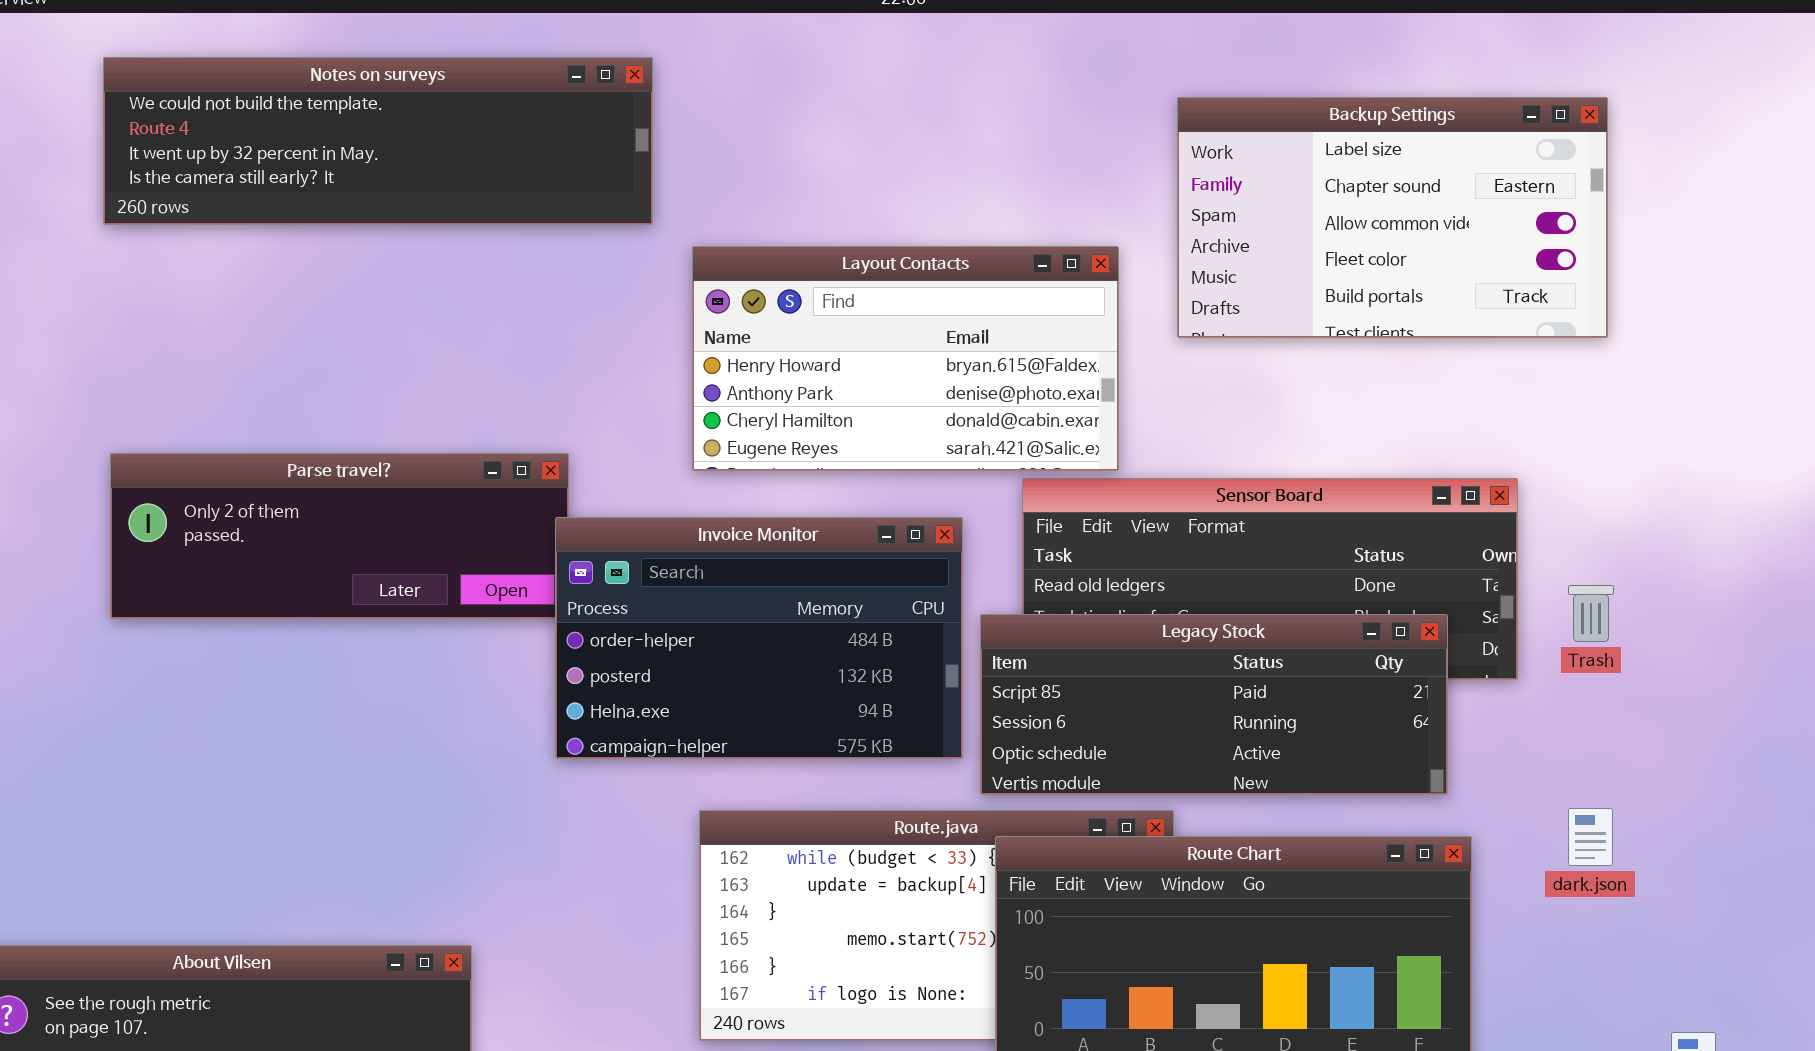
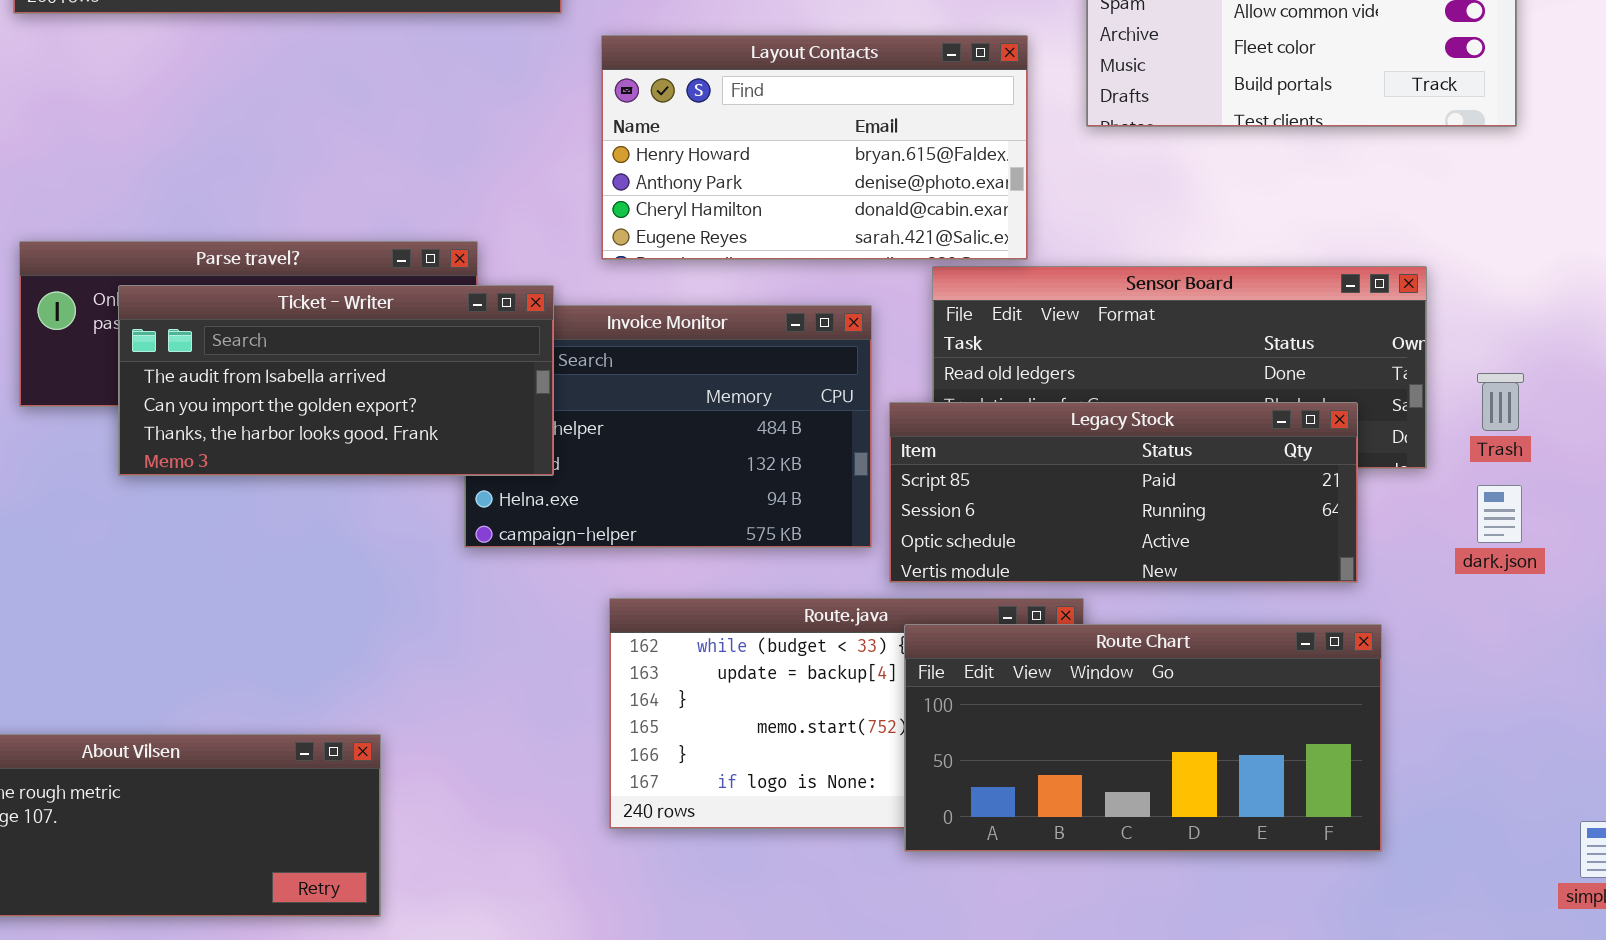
Ticket - Writer: none -> [118,285,554,476], opened
dark.json: [1568,808,1613,866] -> [1477,485,1522,543], moved

